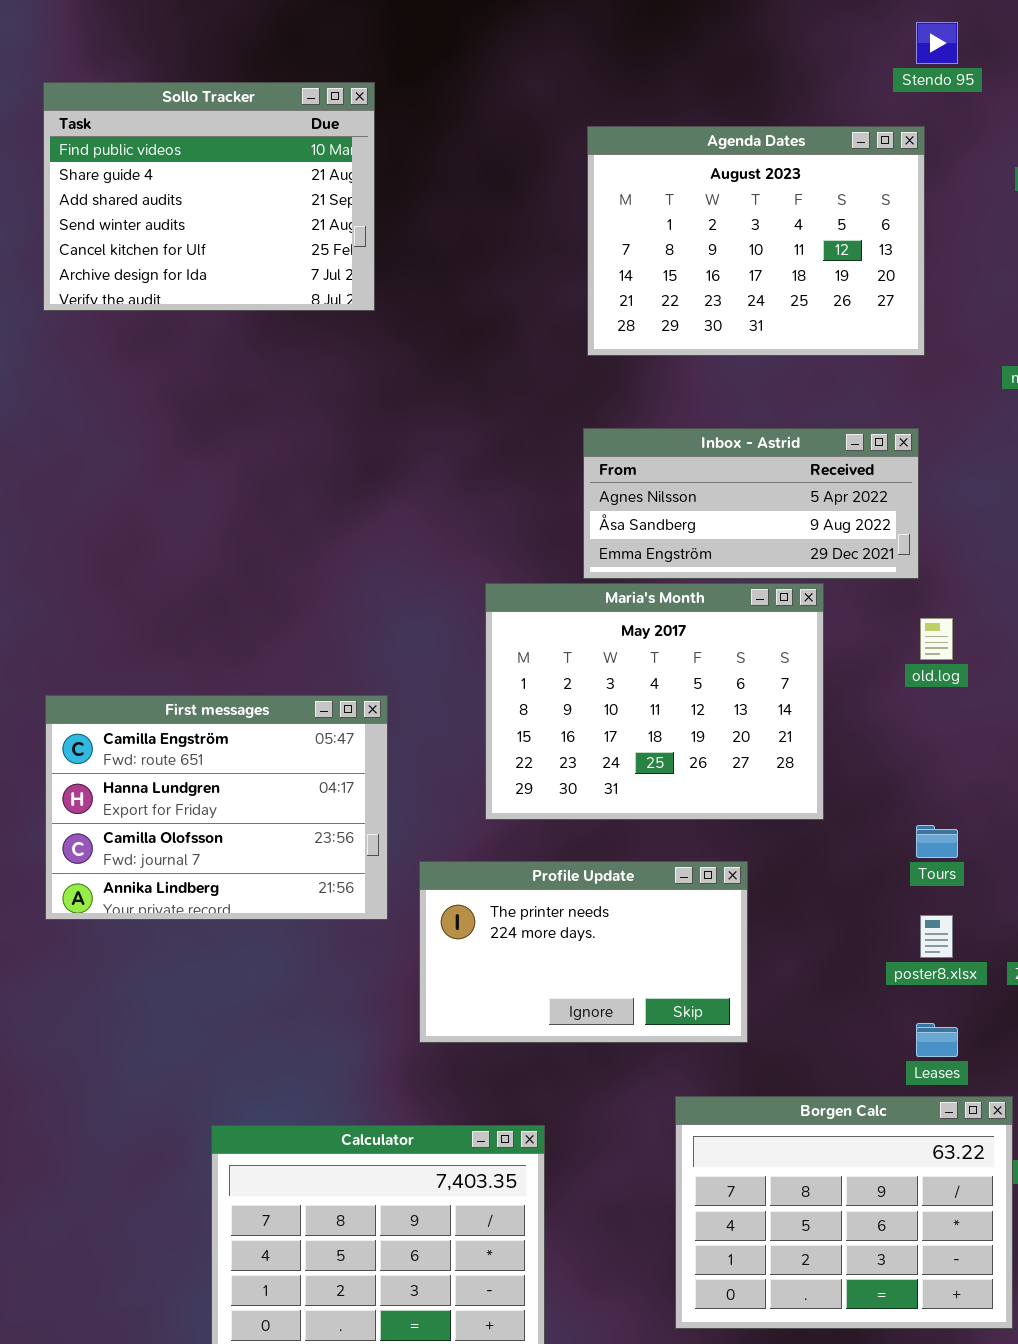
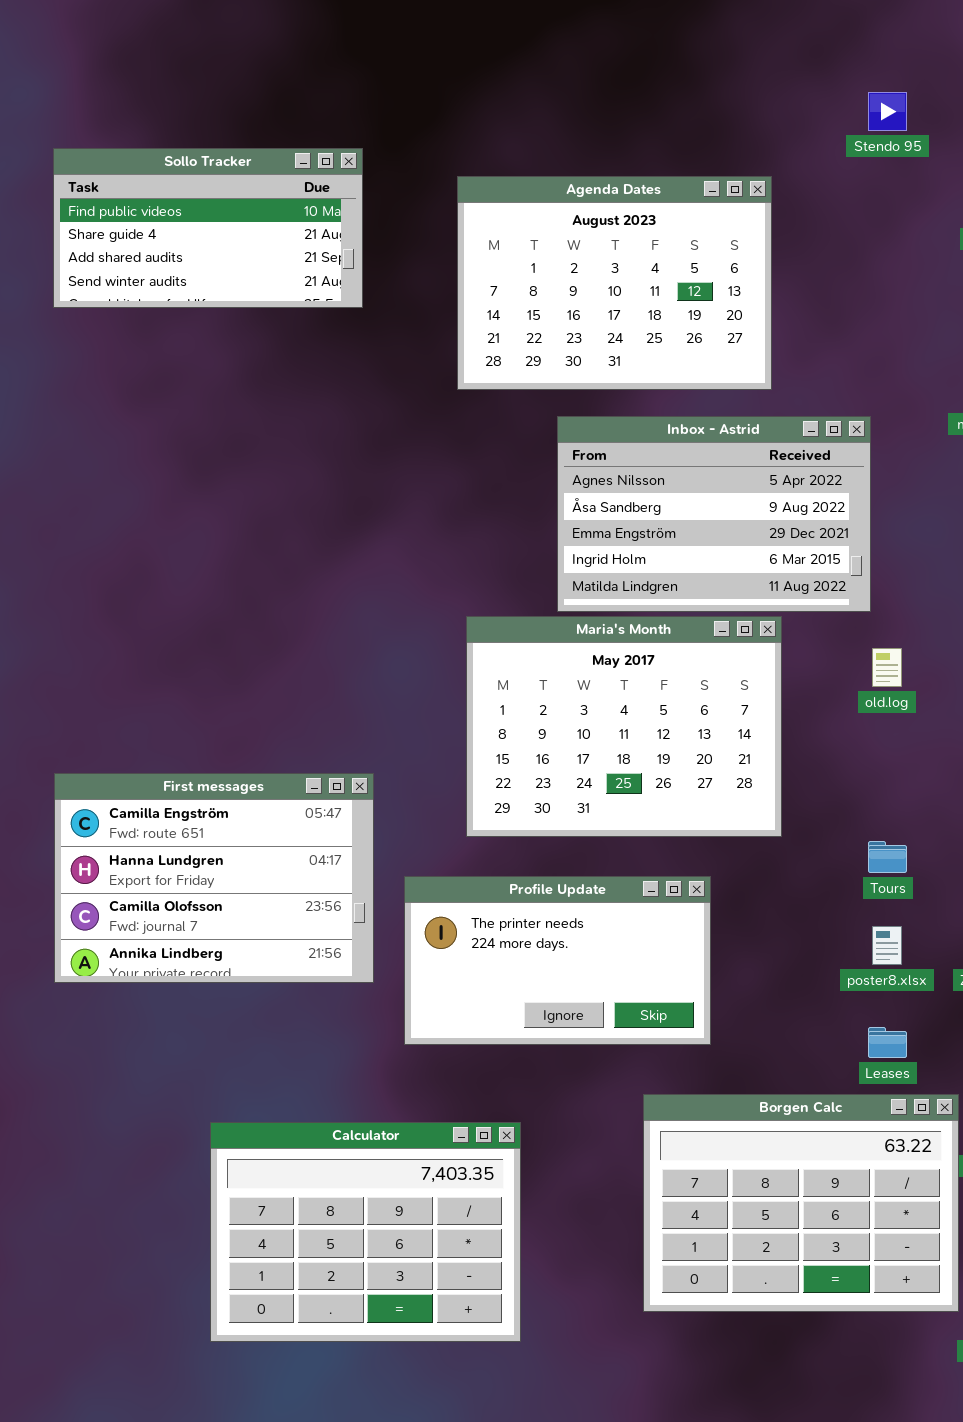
Sollo Tracker: [43,82,375,311] -> [53,148,363,308], resized
Agenda Dates: [587,126,925,356] -> [457,176,772,390], moved
Inbox - Astrid: [583,428,919,579] -> [557,416,871,612], resized
First messages: [45,695,388,920] -> [54,773,374,983], moved

